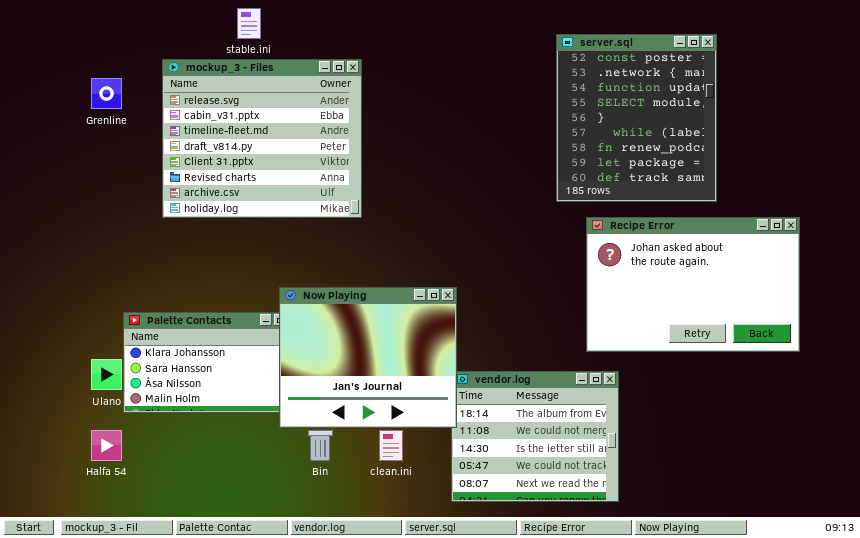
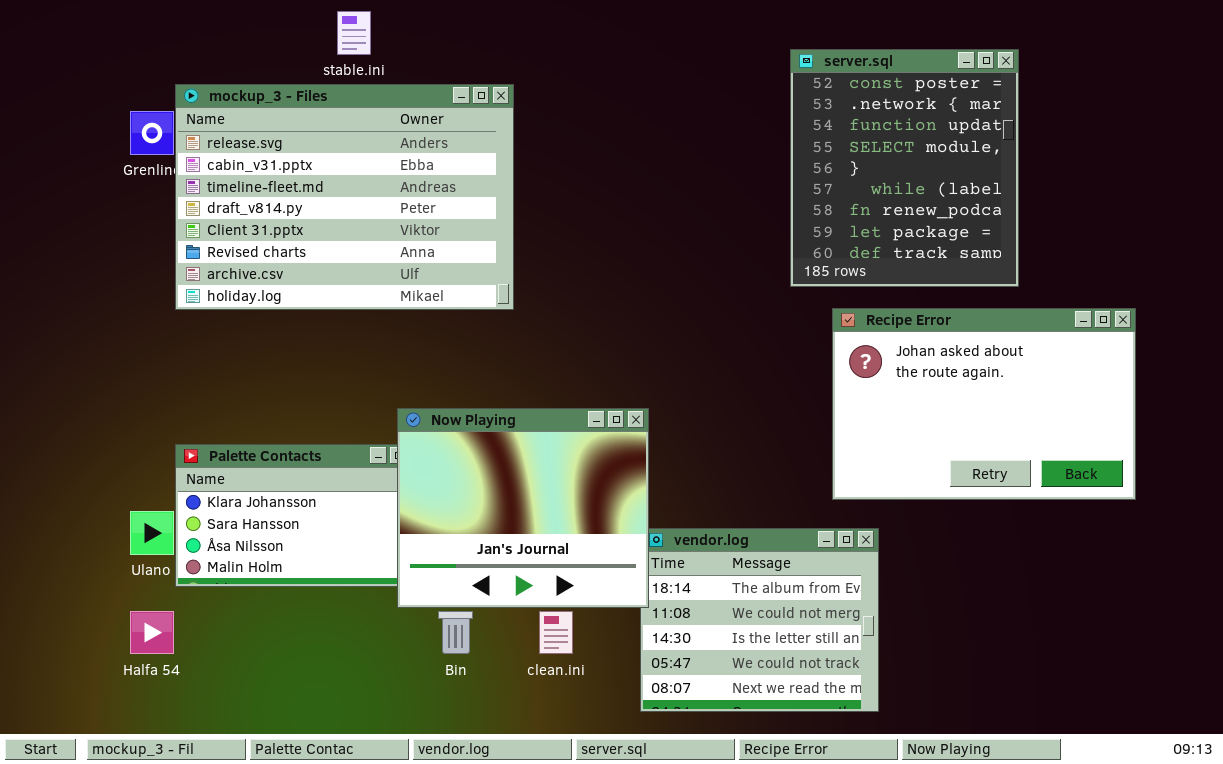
mockup_3 - Files: [162,59,362,218] -> [175,84,514,310], resized

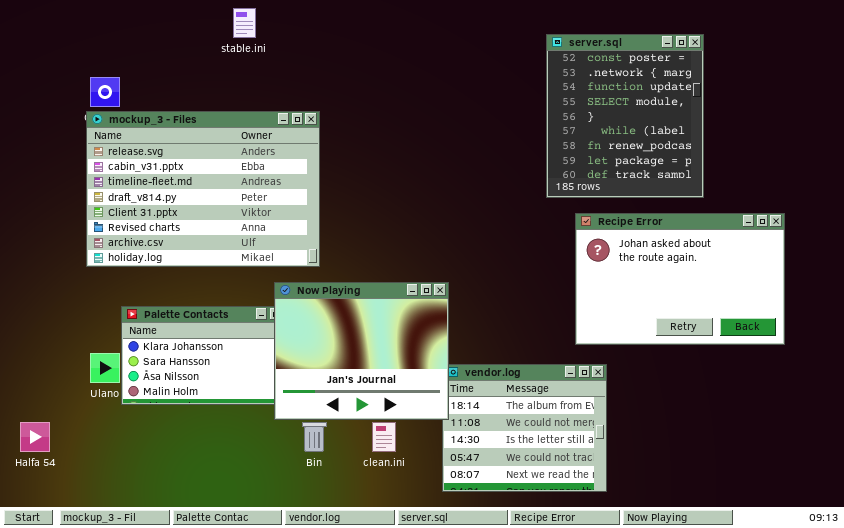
mockup_3 - Files: [175,84,514,310] -> [86,111,320,267], moved
Halfa 54: [130,611,174,654] -> [20,422,50,452], moved

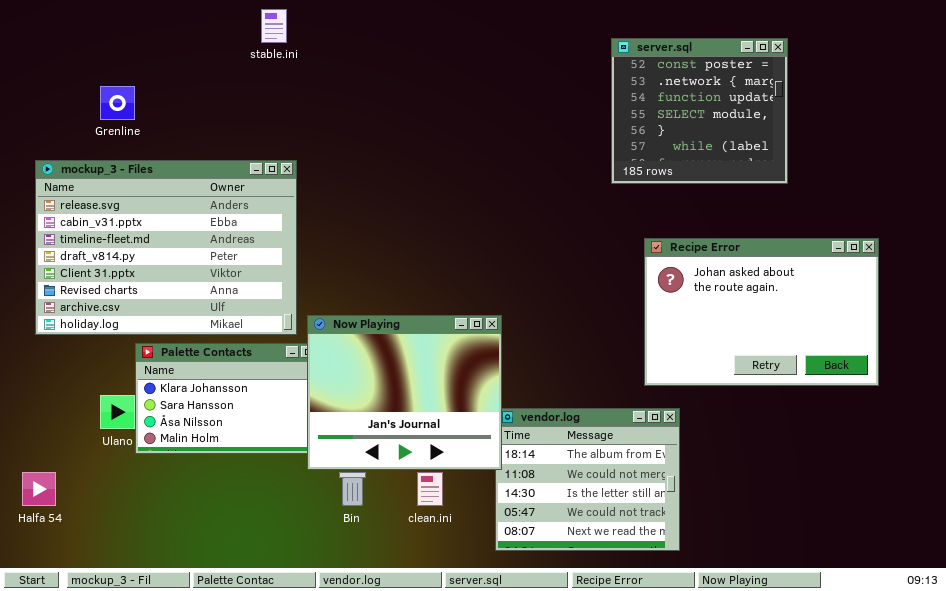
server.sql: [546,34,704,198] -> [611,38,788,184], resized
mockup_3 - Files: [86,111,320,267] -> [35,160,297,335], moved

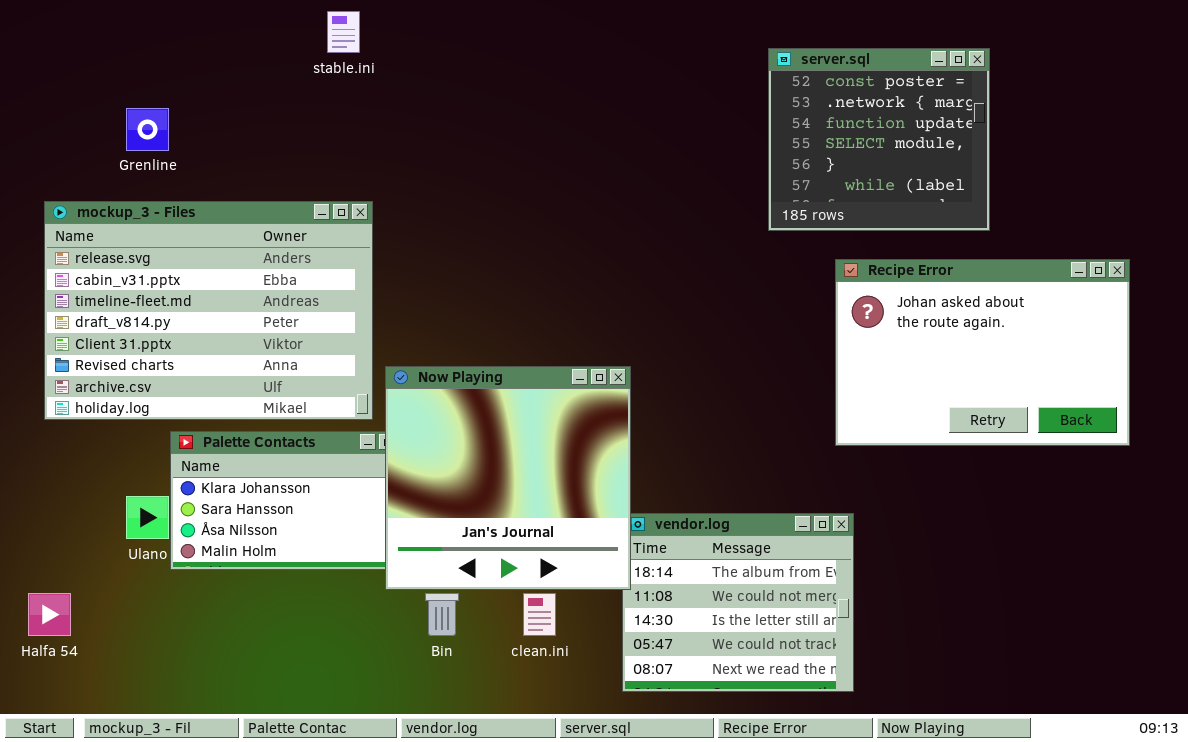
Recipe Error: [644,238,879,386] -> [835,259,1130,446], moved
Now Playing: [307,315,502,470] -> [385,366,631,590], resized

